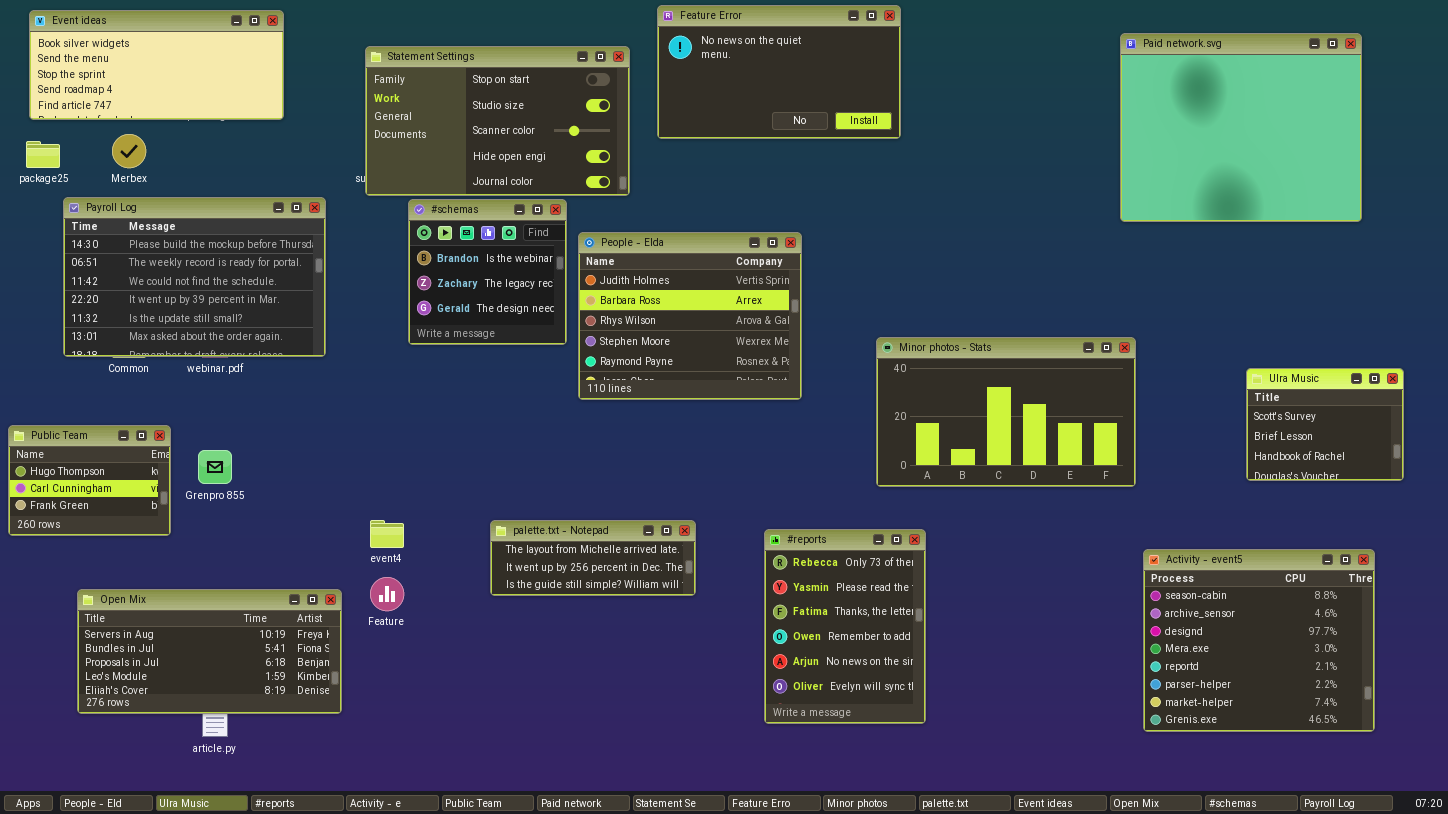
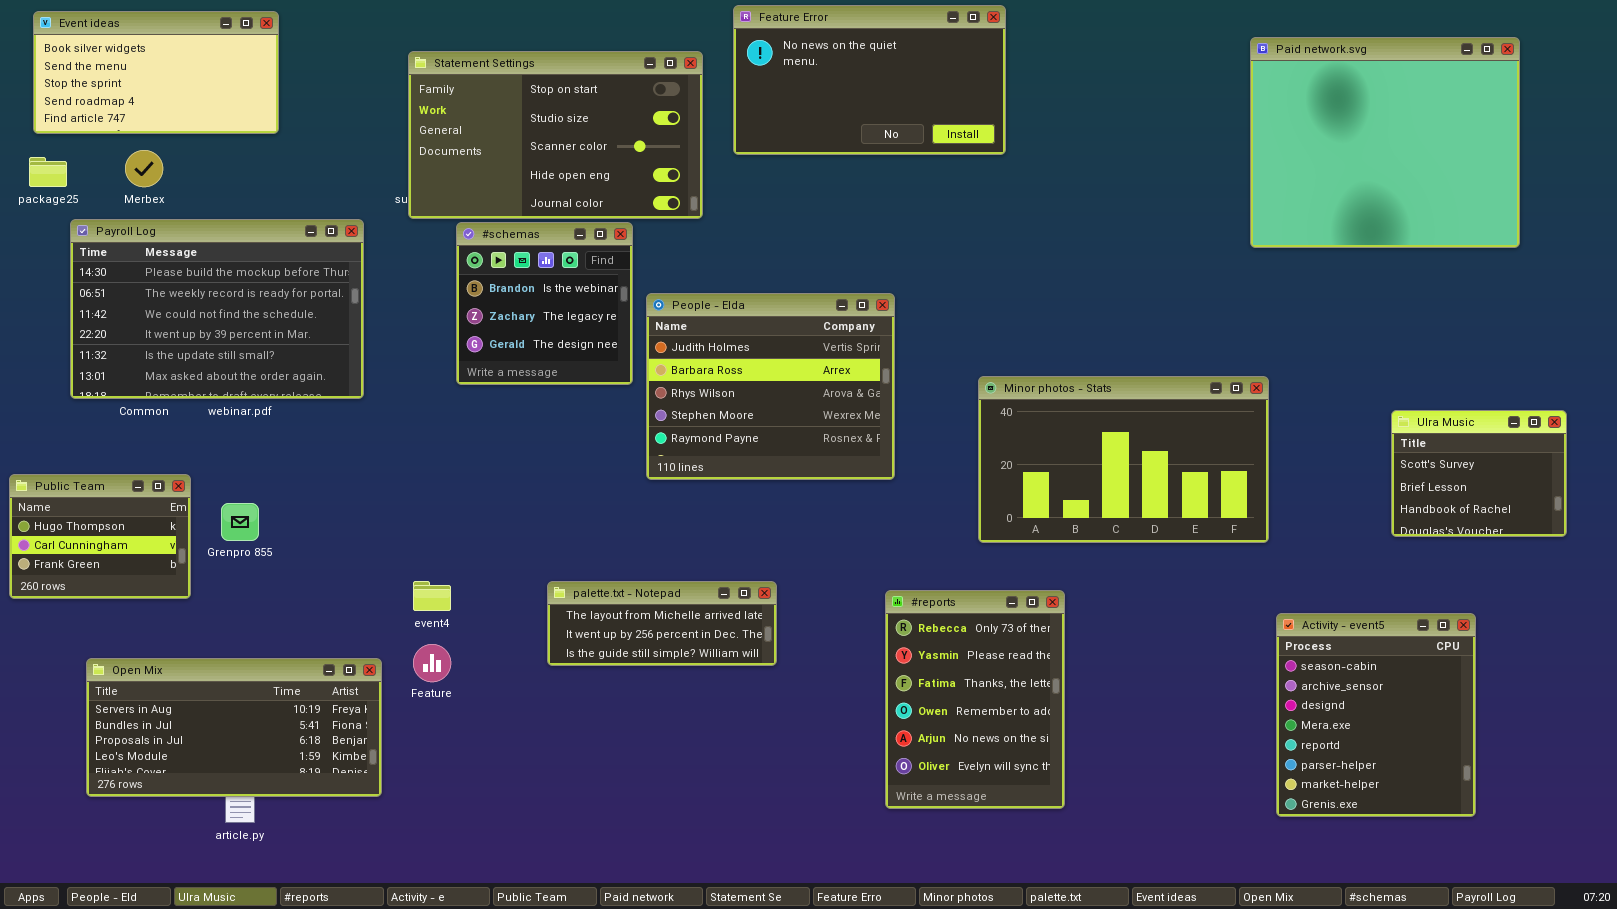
Event ideas: [29,10,284,120] -> [33,11,279,134], resized
People - Elda: [578,232,802,400] -> [646,293,895,480], moved
#reports: [764,529,926,724] -> [885,590,1065,809], moved
Activity - event5: [1143,549,1375,732] -> [1276,613,1476,817], resized

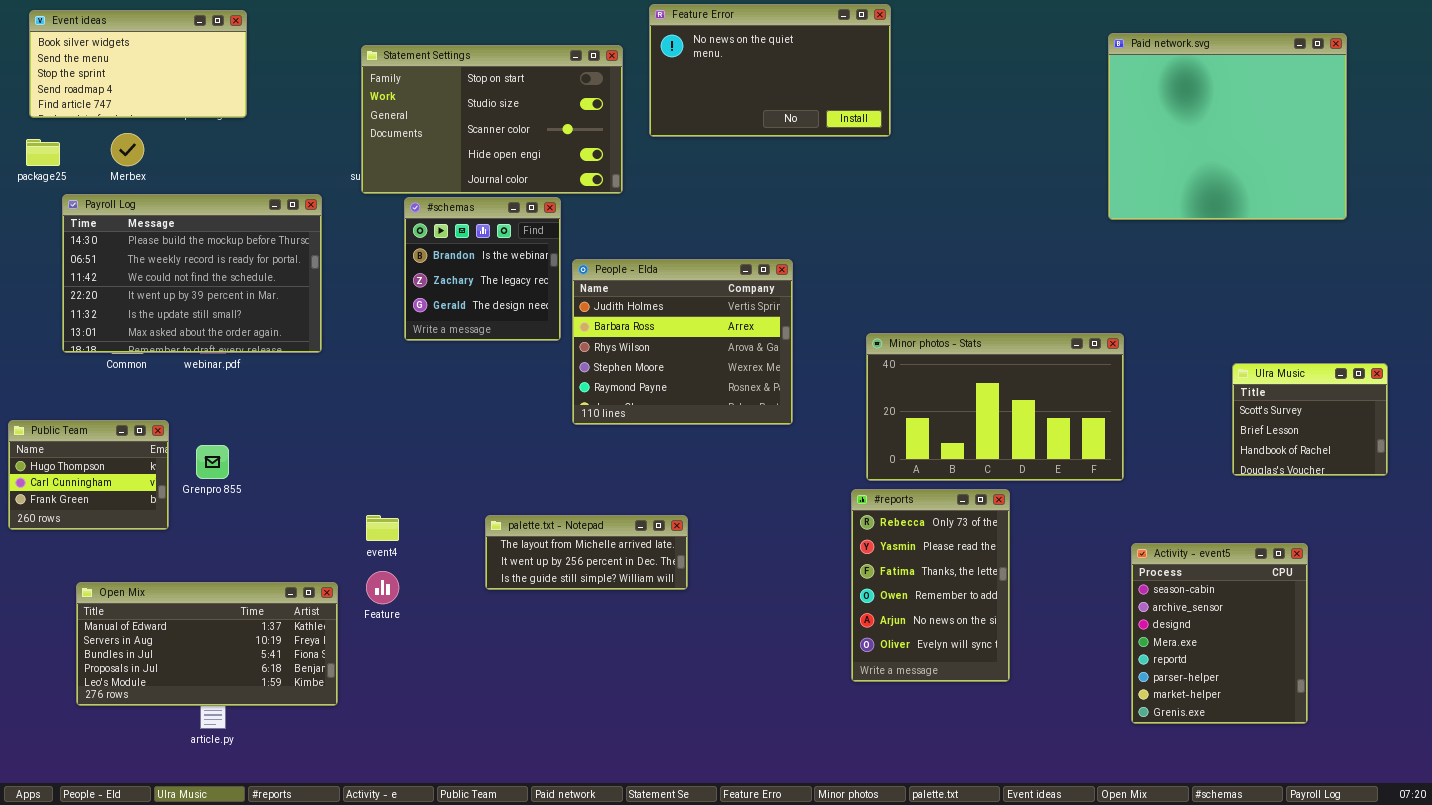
#reports: [885,590,1065,809] -> [851,489,1010,682], moved
Open Mix: [86,658,382,797] -> [76,582,338,706], scrolled up 1 row

